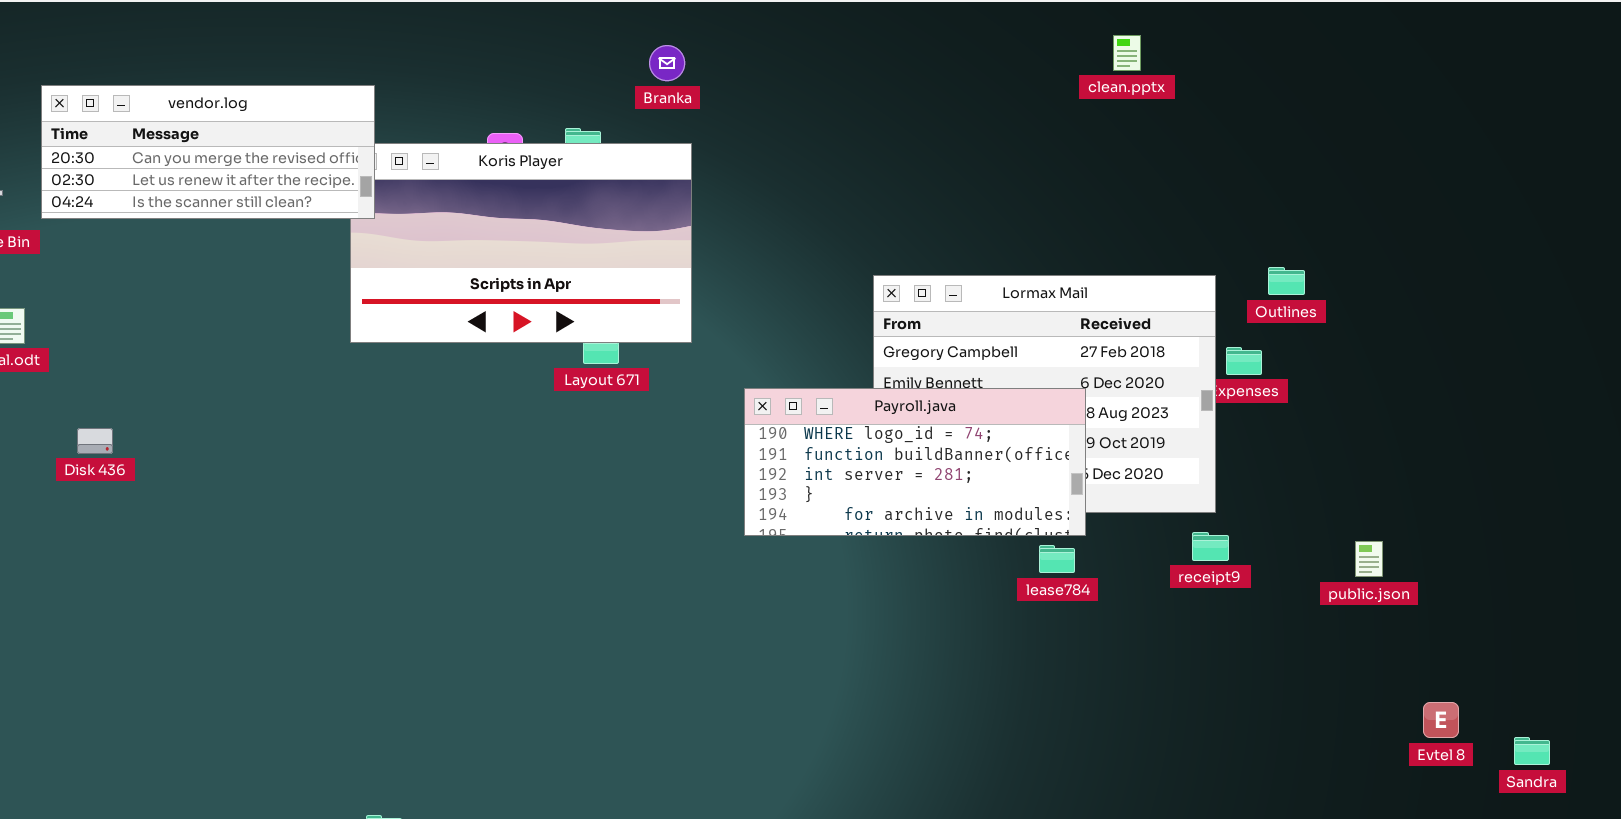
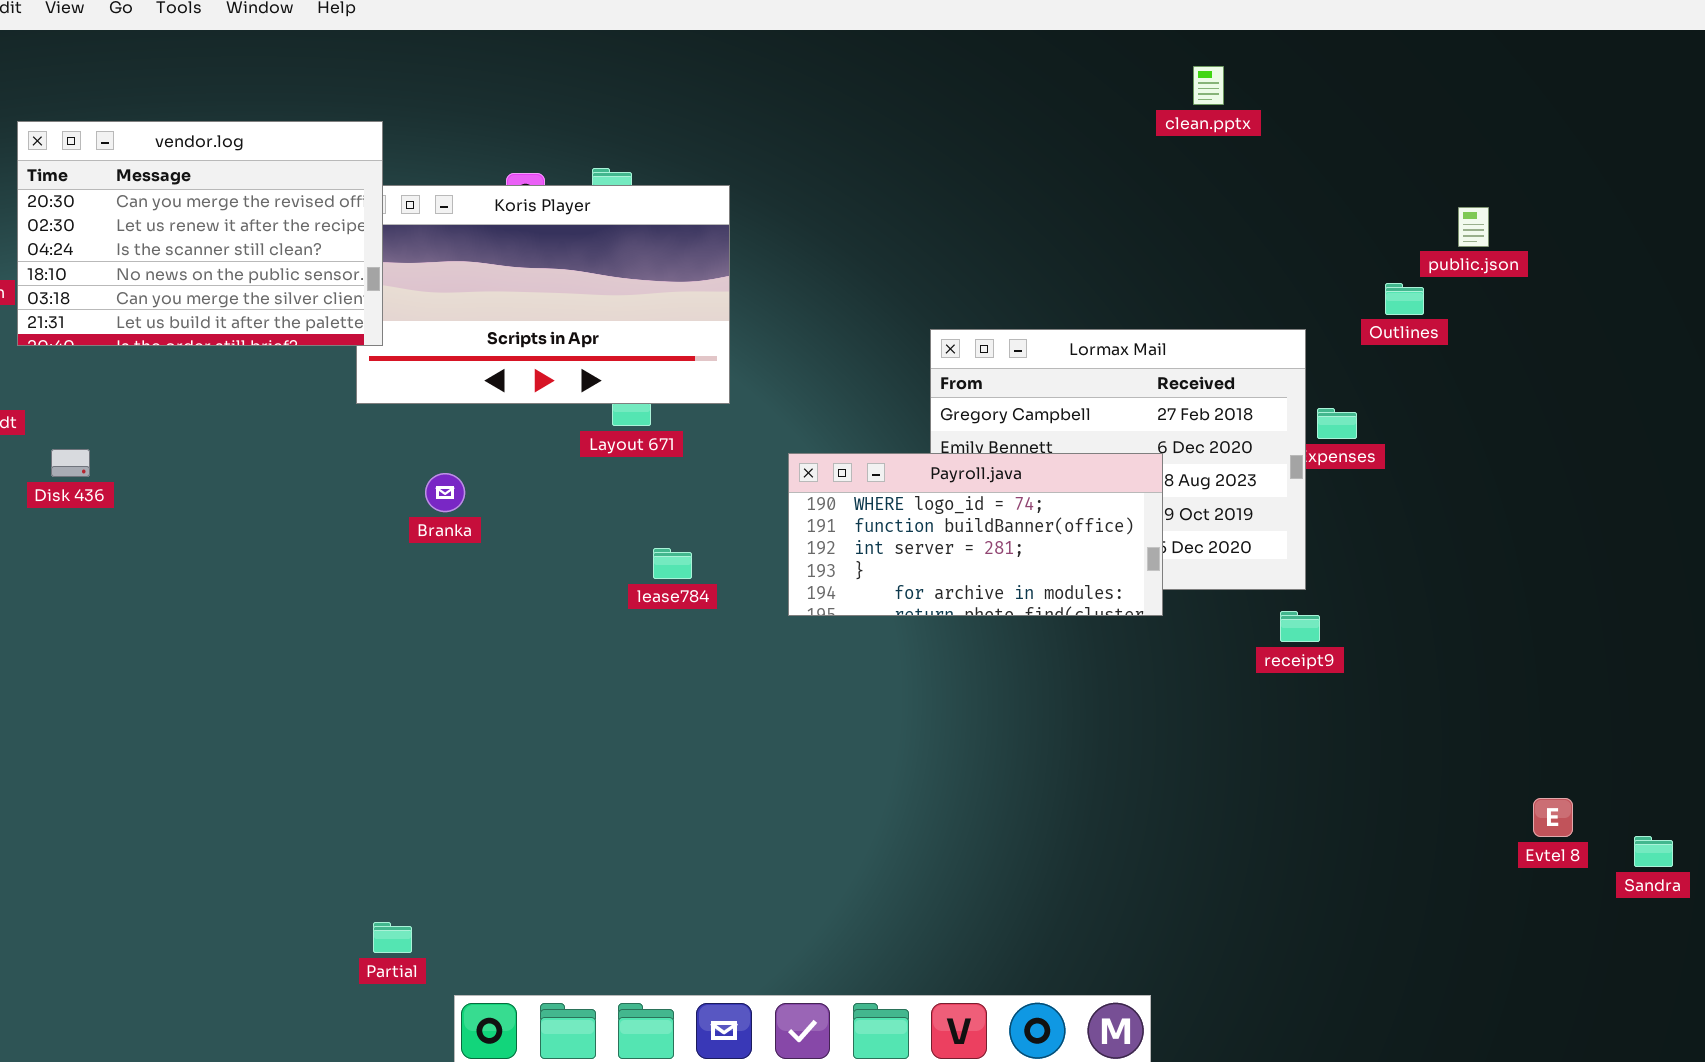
Branka: [649,45,685,81] -> [425,473,465,512], moved
vendor.log: [41,85,375,219] -> [17,121,383,346], resized
Outlines: [1268,267,1305,295] -> [1385,283,1424,315], moved
Disk 436: [77,428,113,454] -> [51,449,90,477], moved
public.json: [1355,541,1383,577] -> [1458,207,1489,247], moved
lease784: [1039,545,1075,573] -> [653,548,692,579], moved

